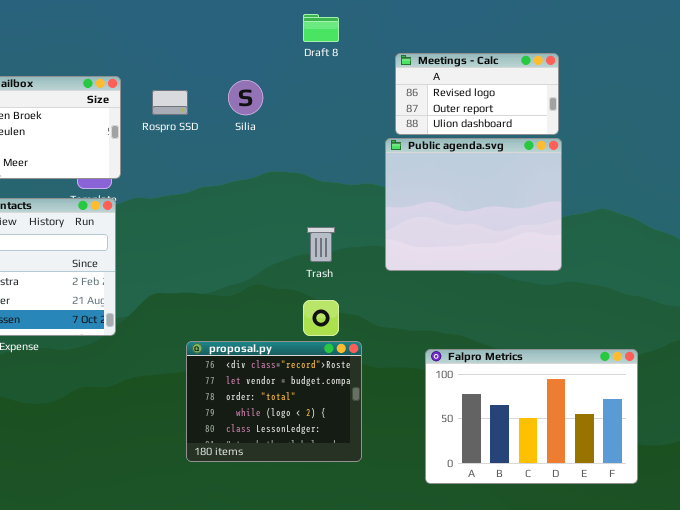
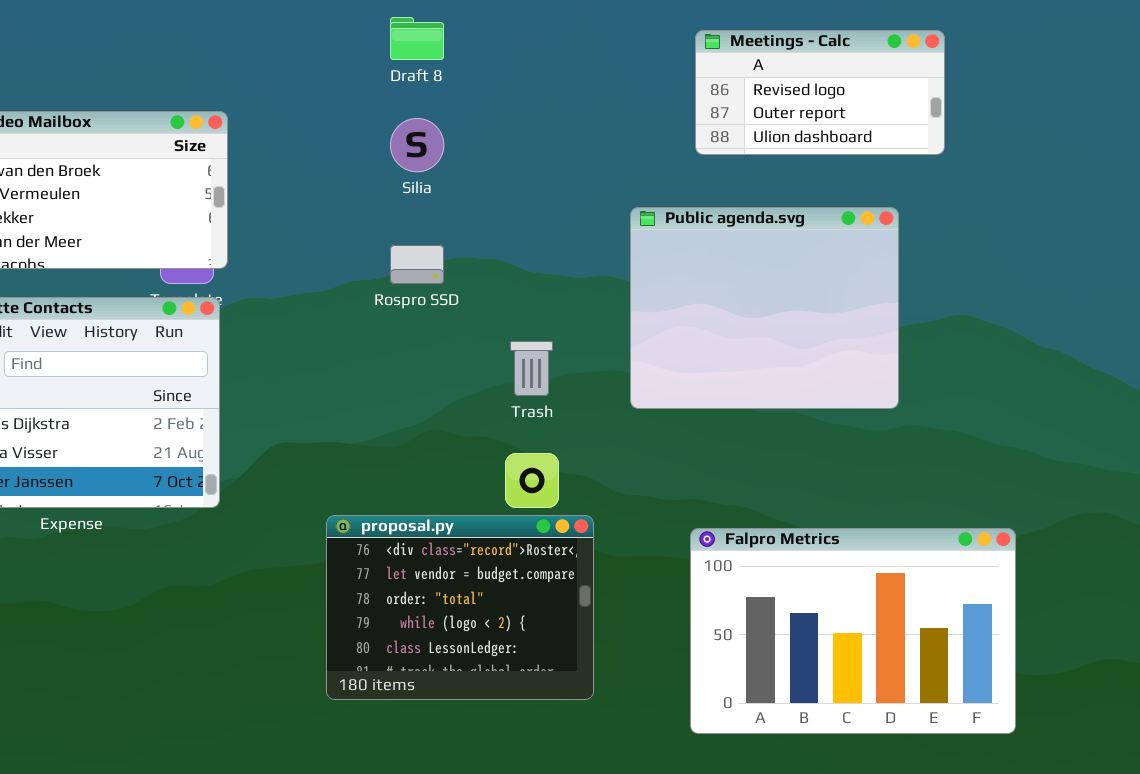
Draft 8: [303,14,339,42] -> [390,17,444,60], moved
Meetings - Calc: [395,53,559,135] -> [695,30,945,155], moved
Rospro SSD: [152,90,188,115] -> [390,245,444,284], moved

